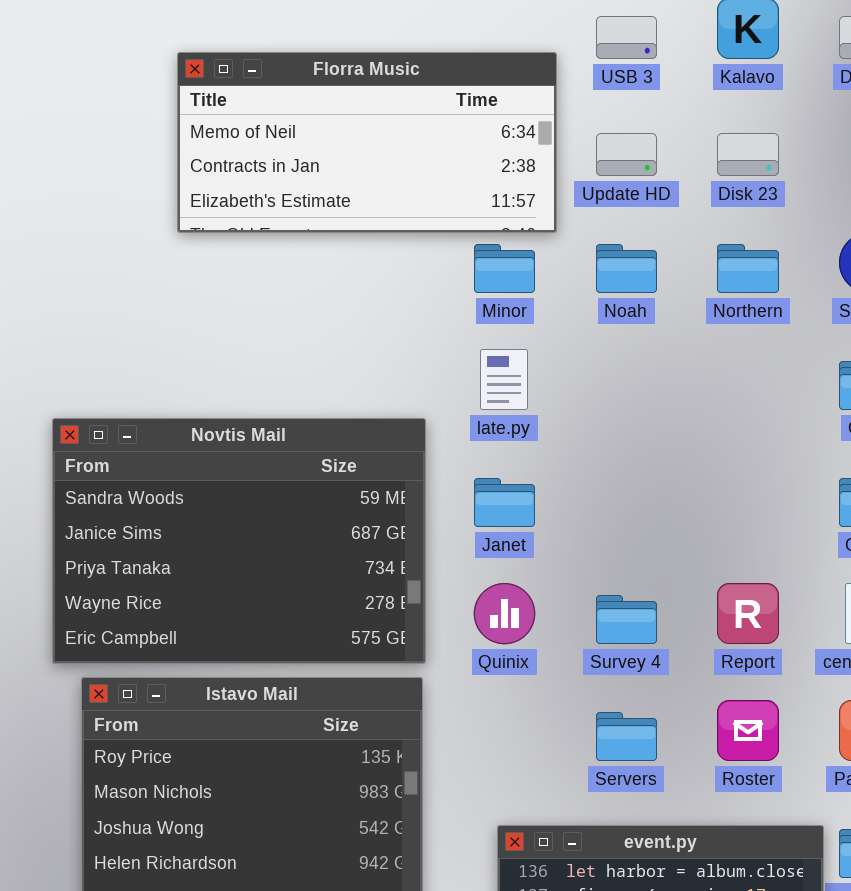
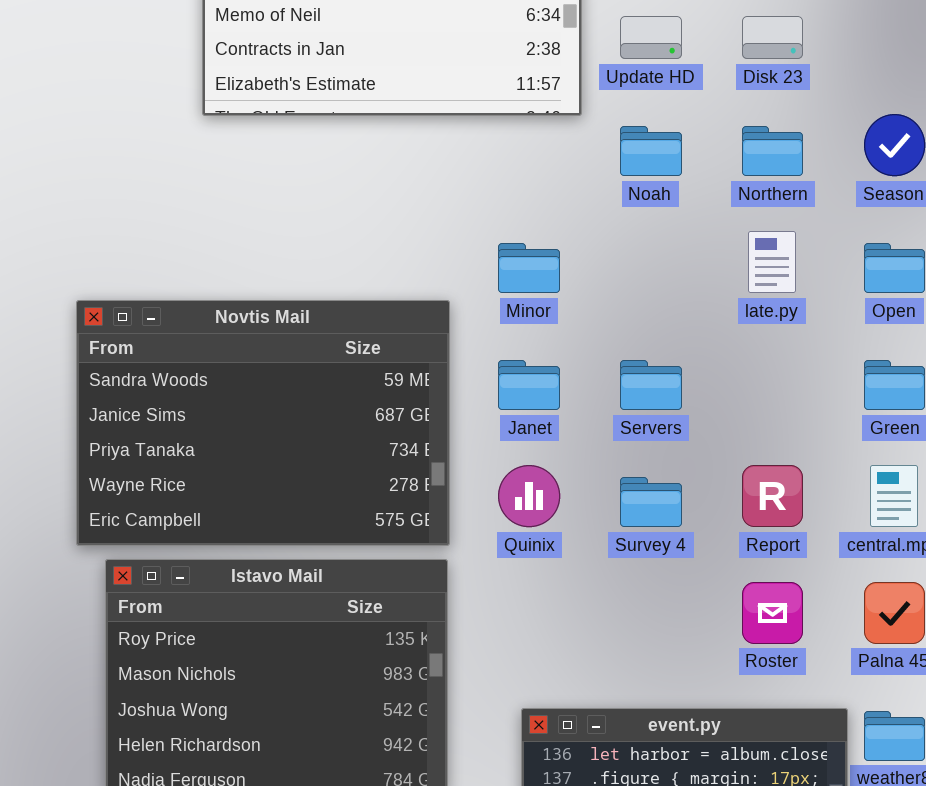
Minor: [474,244,535,293] -> [498,243,560,293], moved
late.py: [480,349,528,410] -> [748,231,796,293], moved
Servers: [596,712,657,761] -> [620,360,682,410], moved

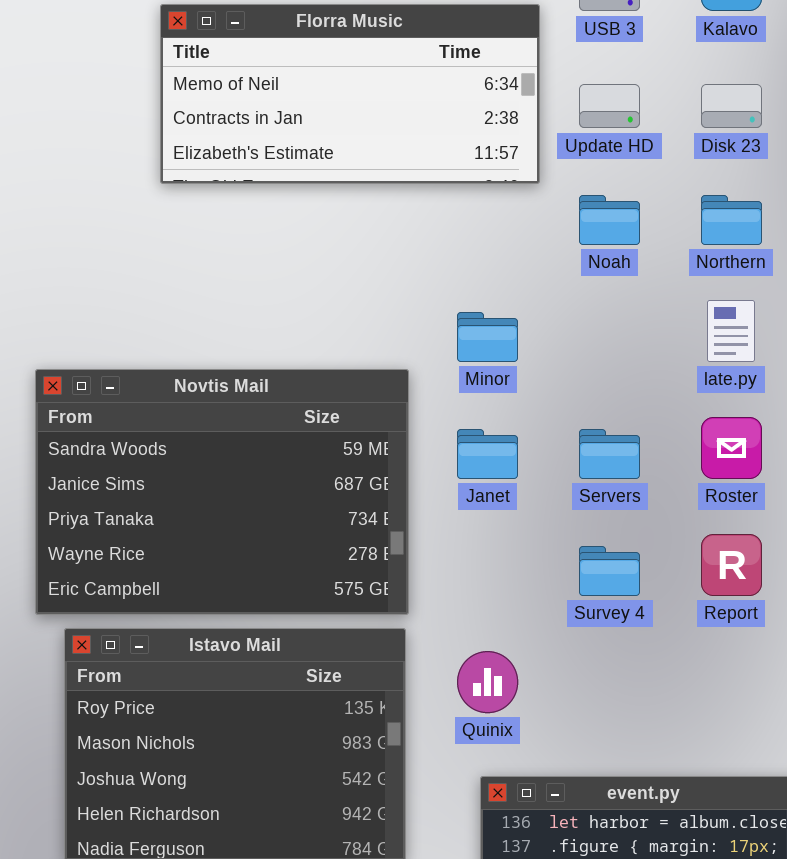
Quinix: [498,465,560,527] -> [457,651,518,713], moved
Roster: [742,582,803,644] -> [701,417,762,479], moved

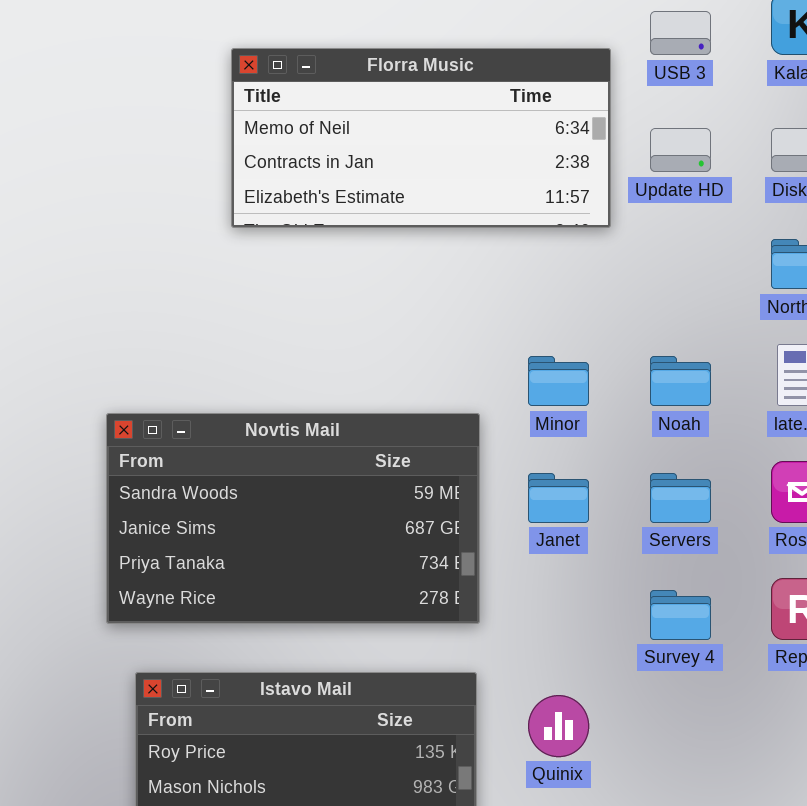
Noah: [579,195,640,245] -> [650,356,711,406], moved
Novtis Mail: [35,369,409,615] -> [106,413,480,624], resized

